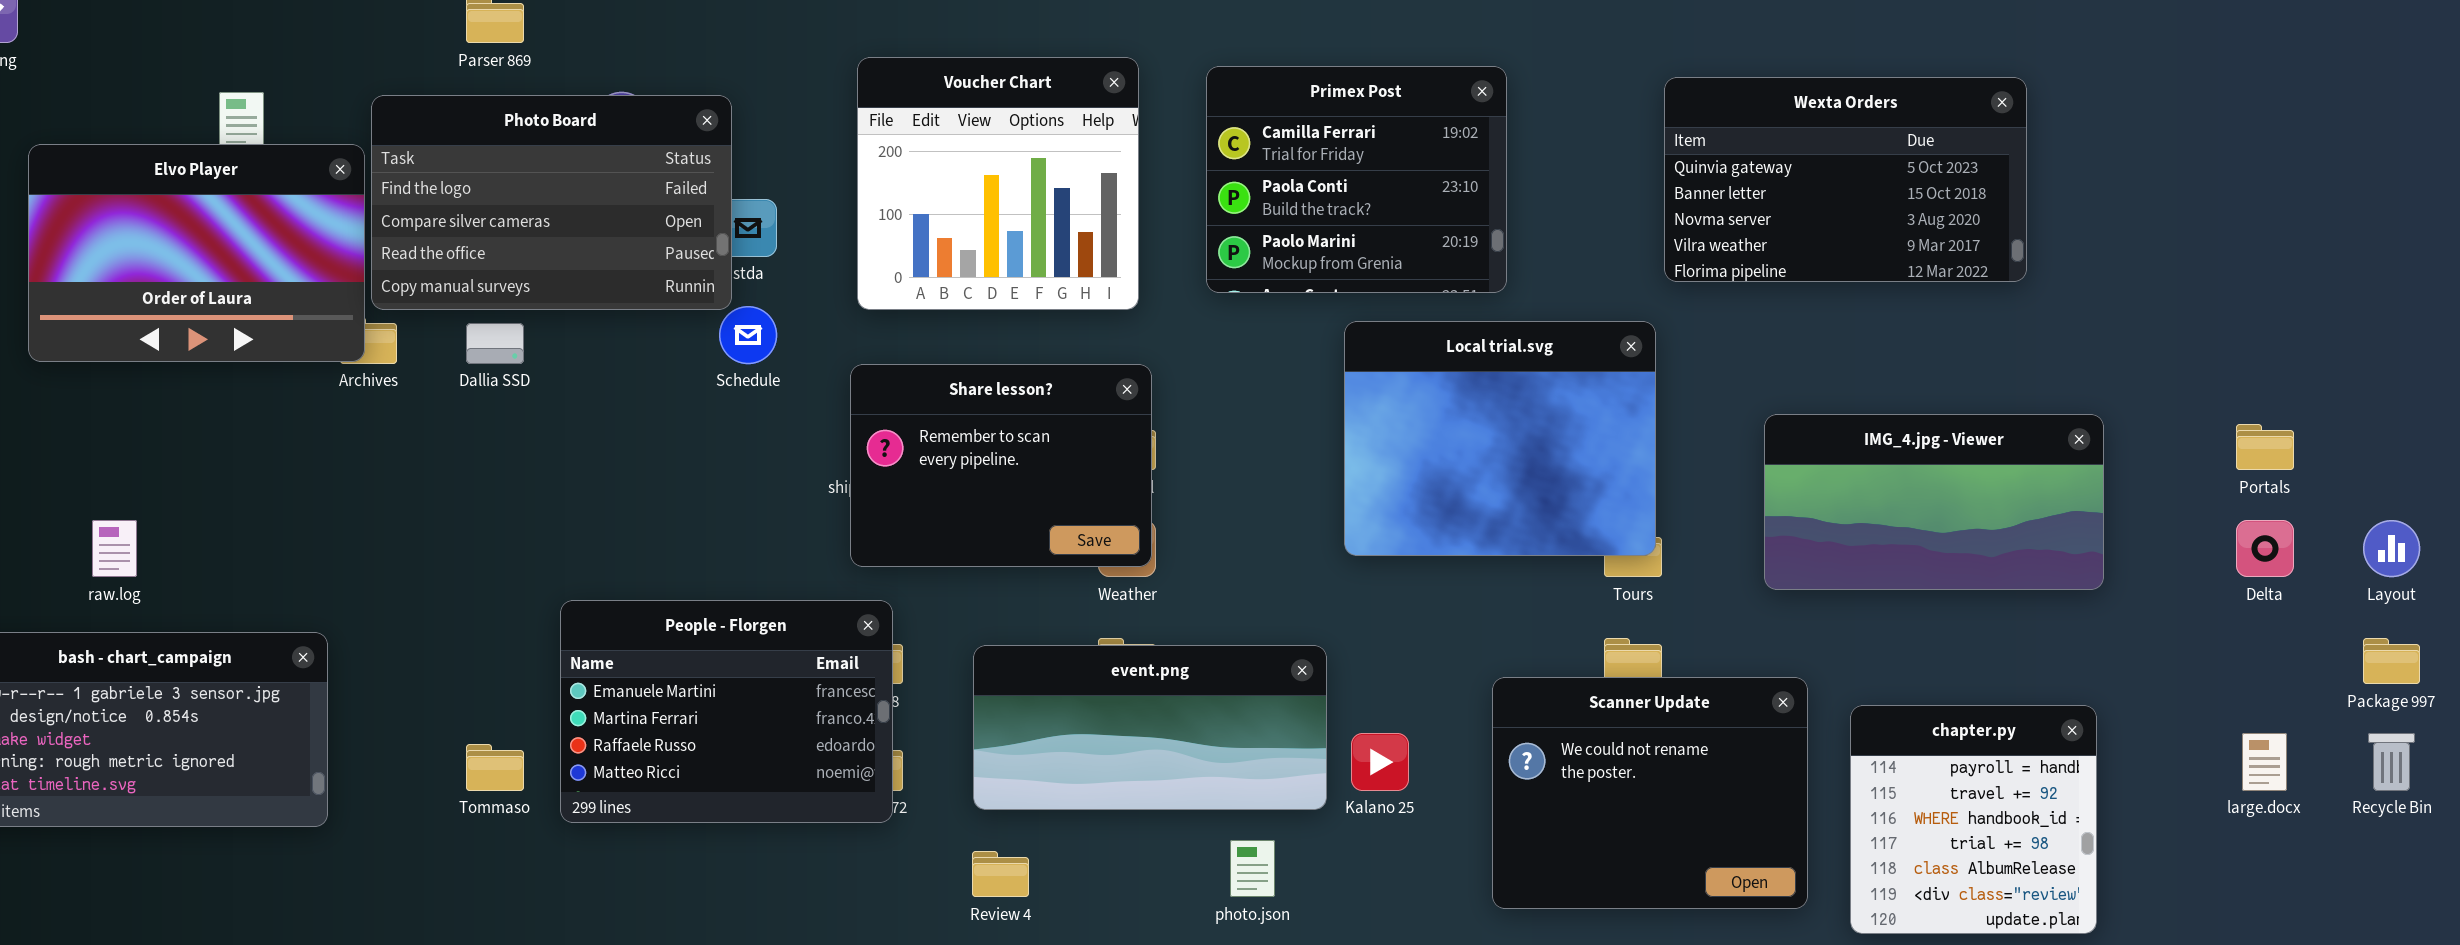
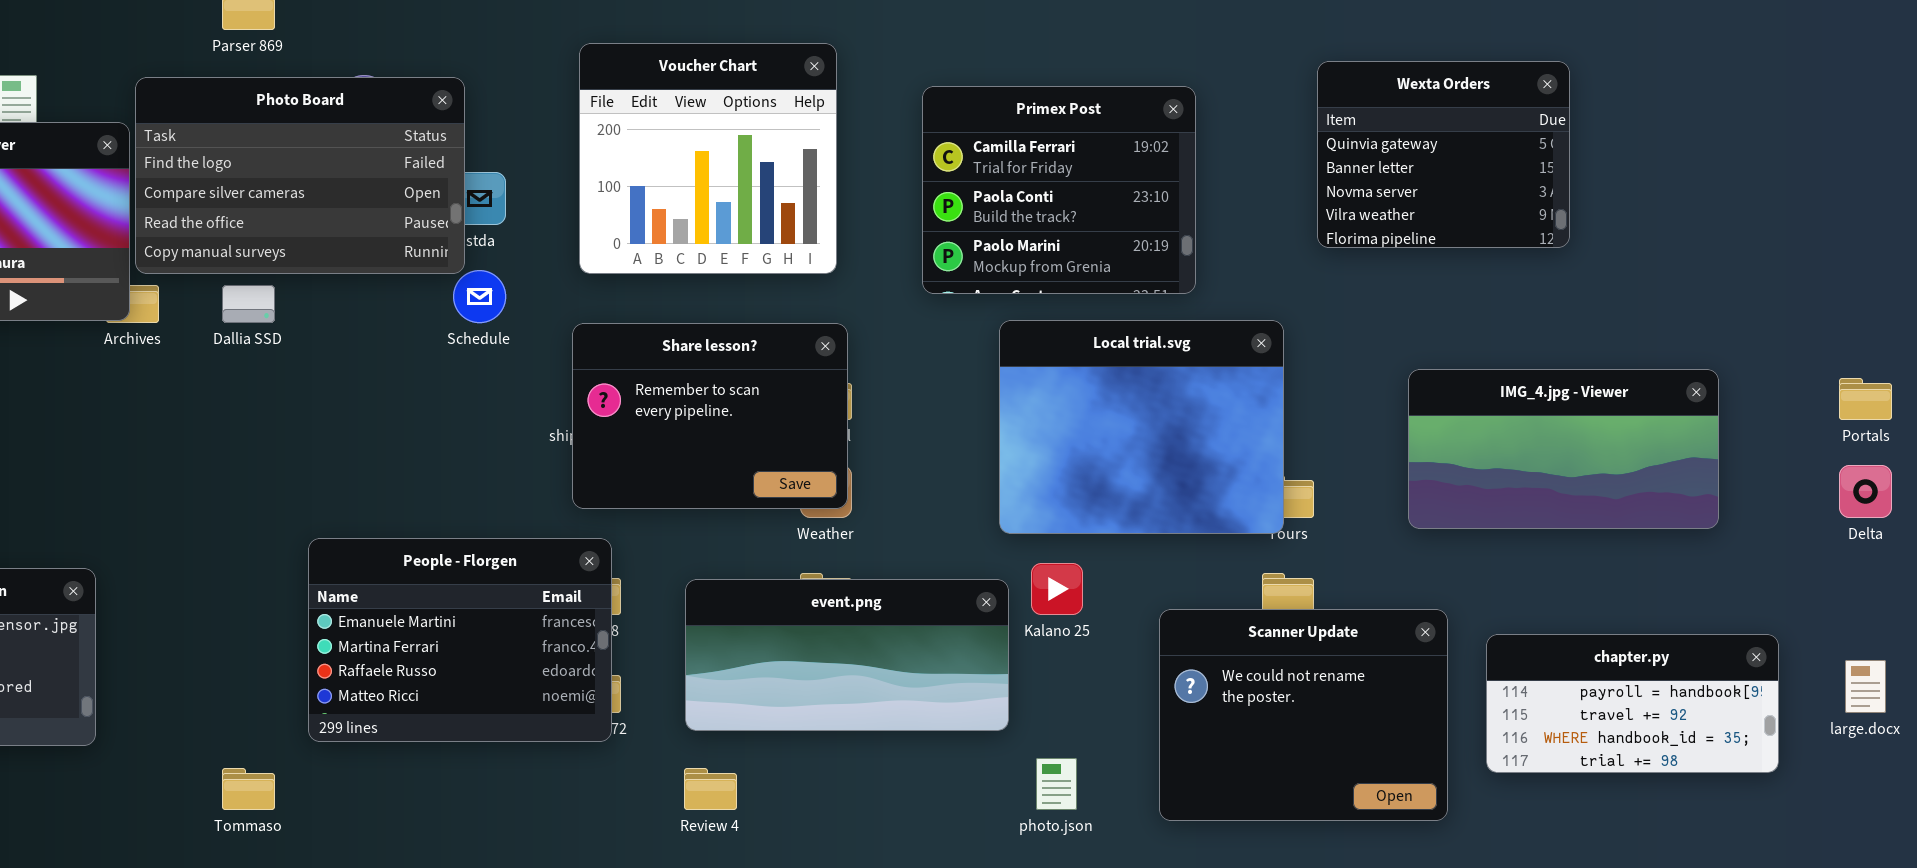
Primex Post: [1206,66,1507,293] -> [922,86,1196,294], moved
Wexta Orders: [1664,77,2027,282] -> [1317,61,1570,248], resized
Local trial.svg: [1344,321,1656,556] -> [999,320,1284,534], moved
chapter.py: [1850,705,2097,934] -> [1486,634,1779,773], resized
Kalano 25: [1351,733,1409,791] -> [1031,563,1083,615], moved
Tommaso: [466,744,524,791] -> [222,768,275,810], moved
photo.json: [1230,840,1275,897] -> [1036,758,1077,810], moved

